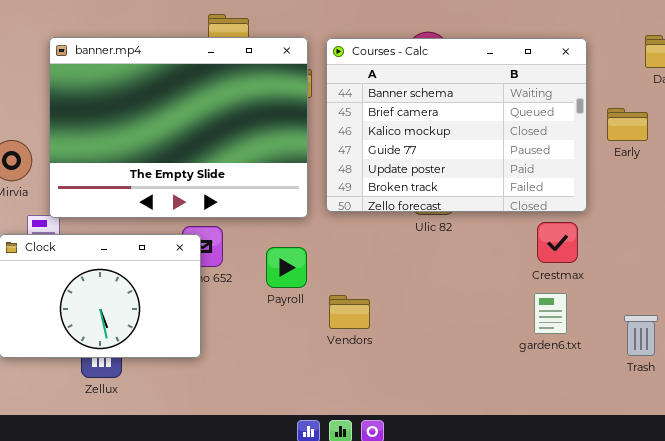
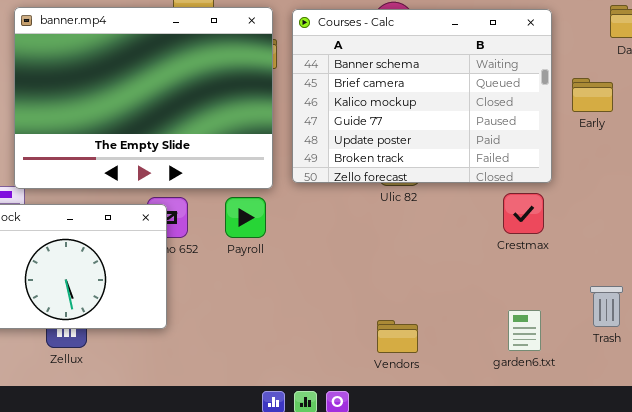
Payroll: [266,247,307,288] -> [225,197,266,238], moved
garden6.txt: [534,293,567,334] -> [508,310,541,351], moved
Vendors: [329,295,370,329] -> [377,320,418,353], moved

